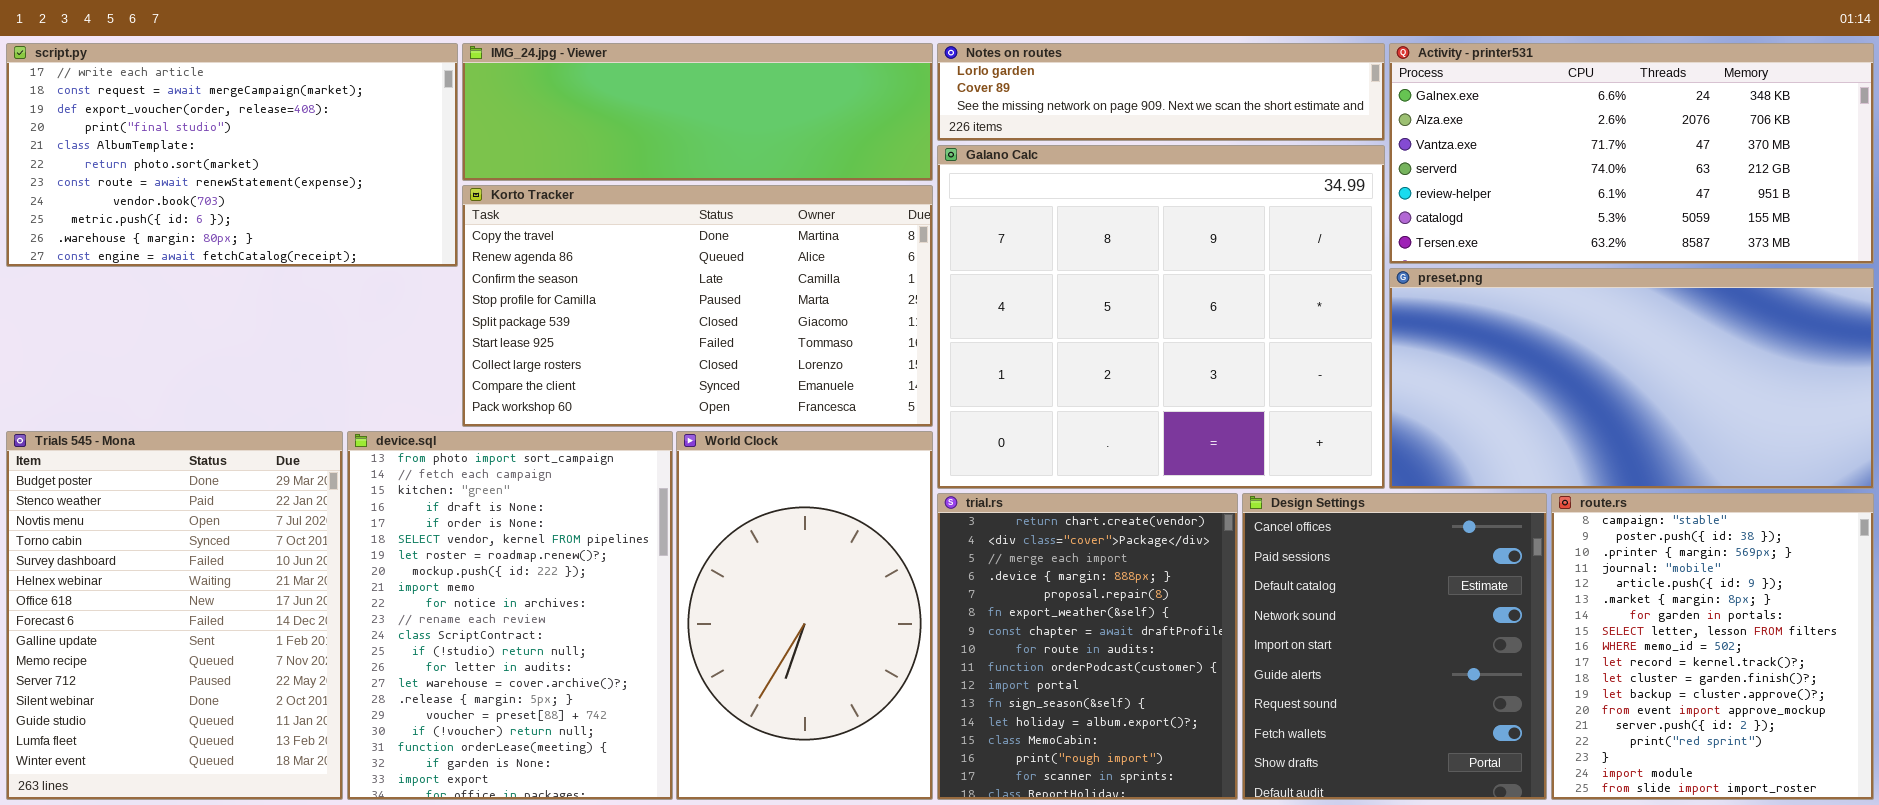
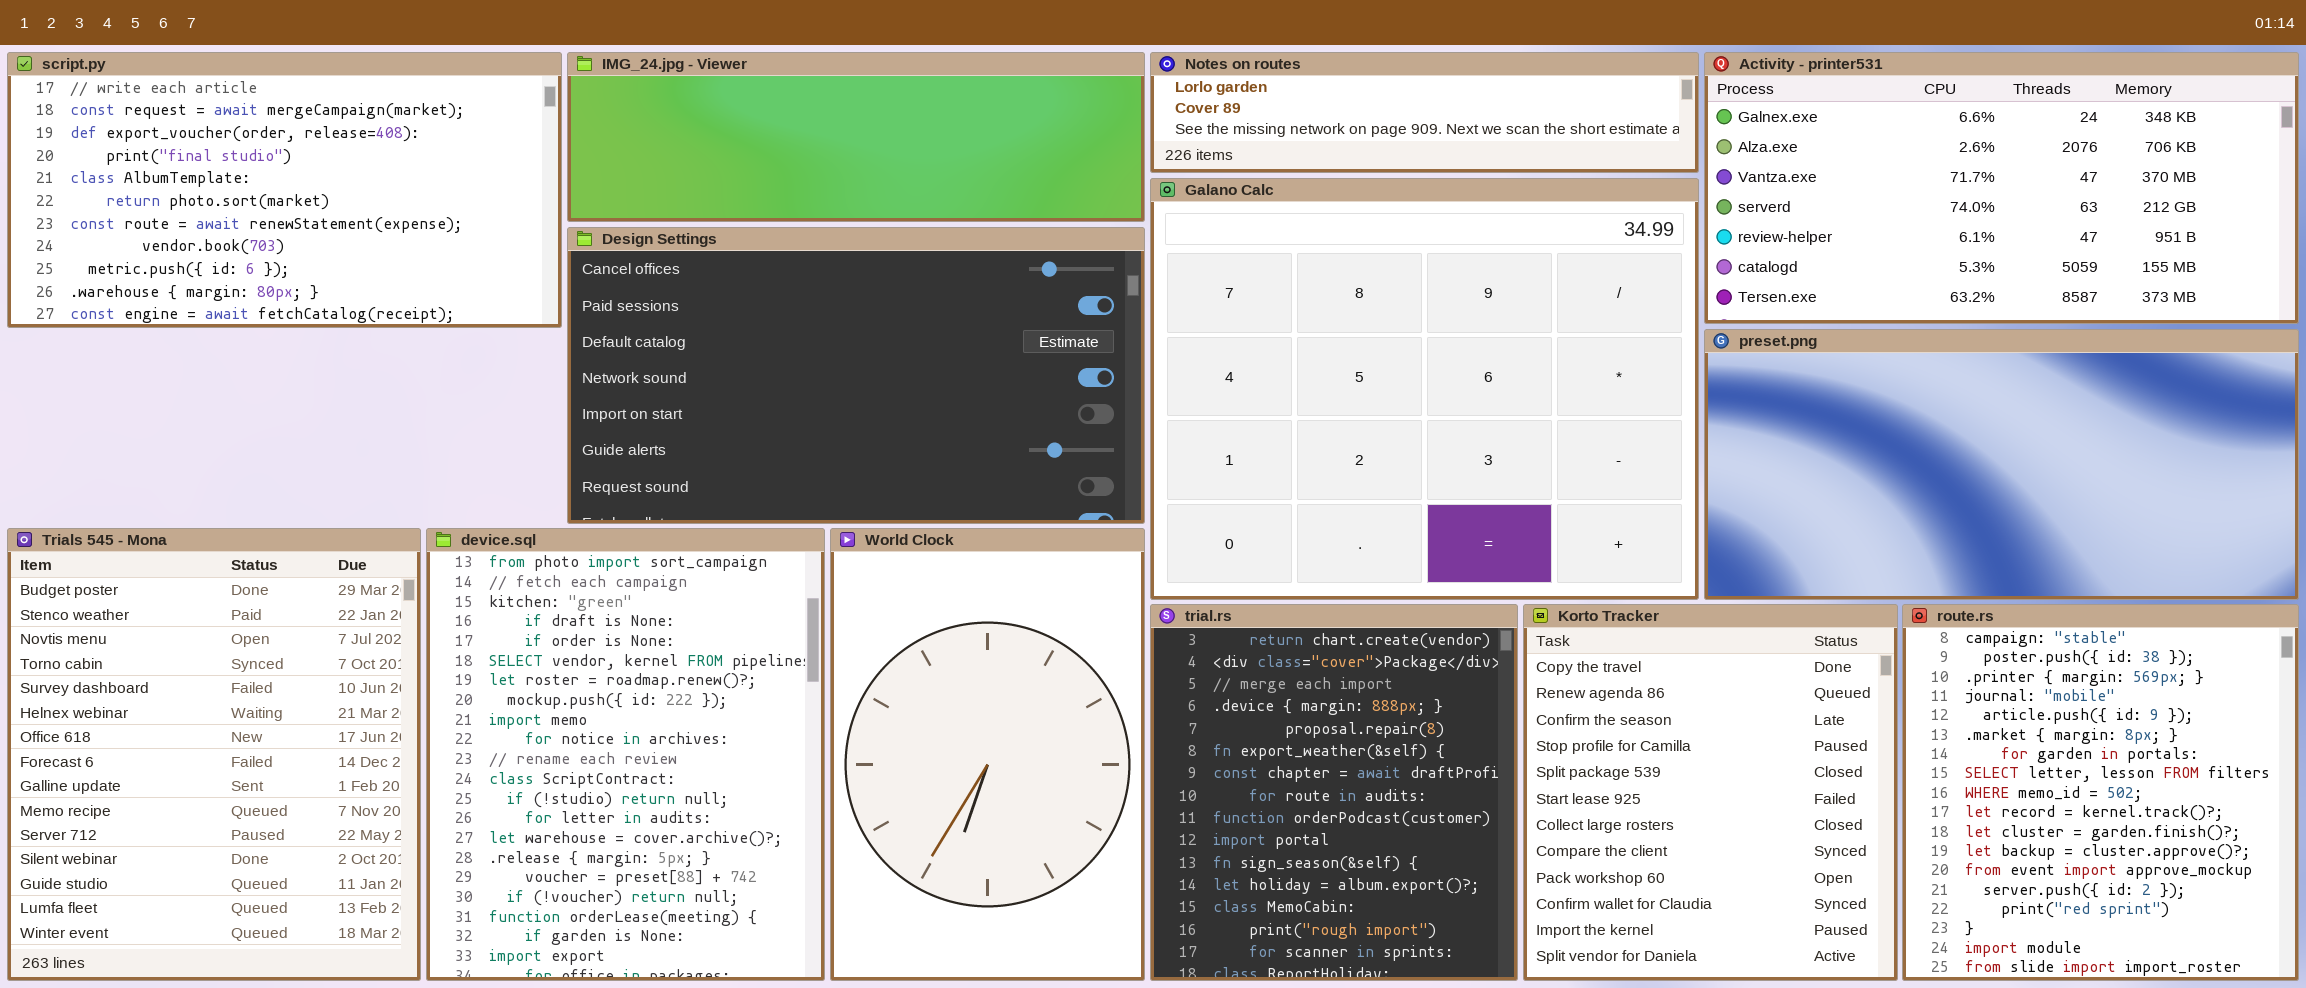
Korto Tracker: [462,185,933,427] -> [1523,604,1898,981], moved, resized
Design Settings: [1242,493,1547,800] -> [567,227,1145,524], moved, resized

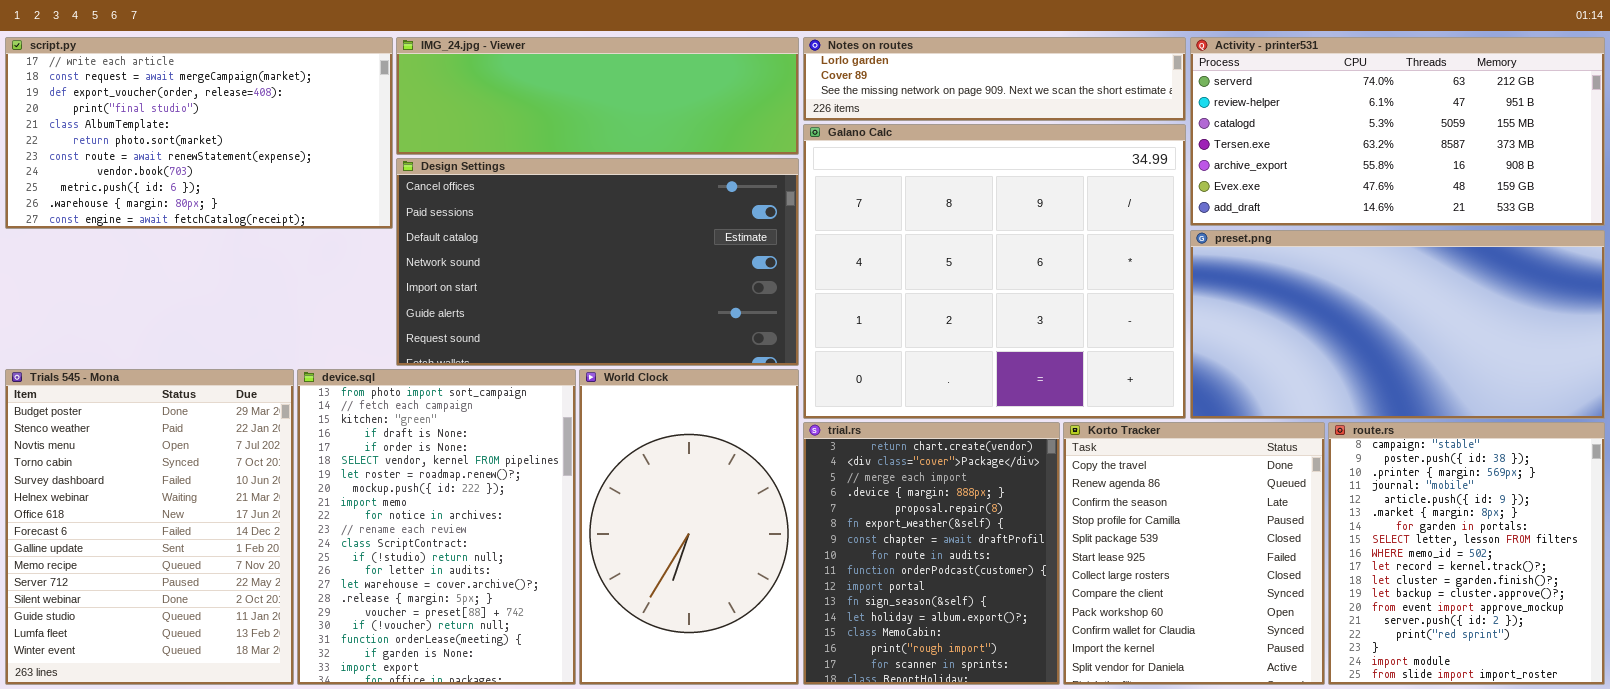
Activity - printer531: [1704,52,2299,324] -> [1190,37,1605,226], scrolled down 3 rows

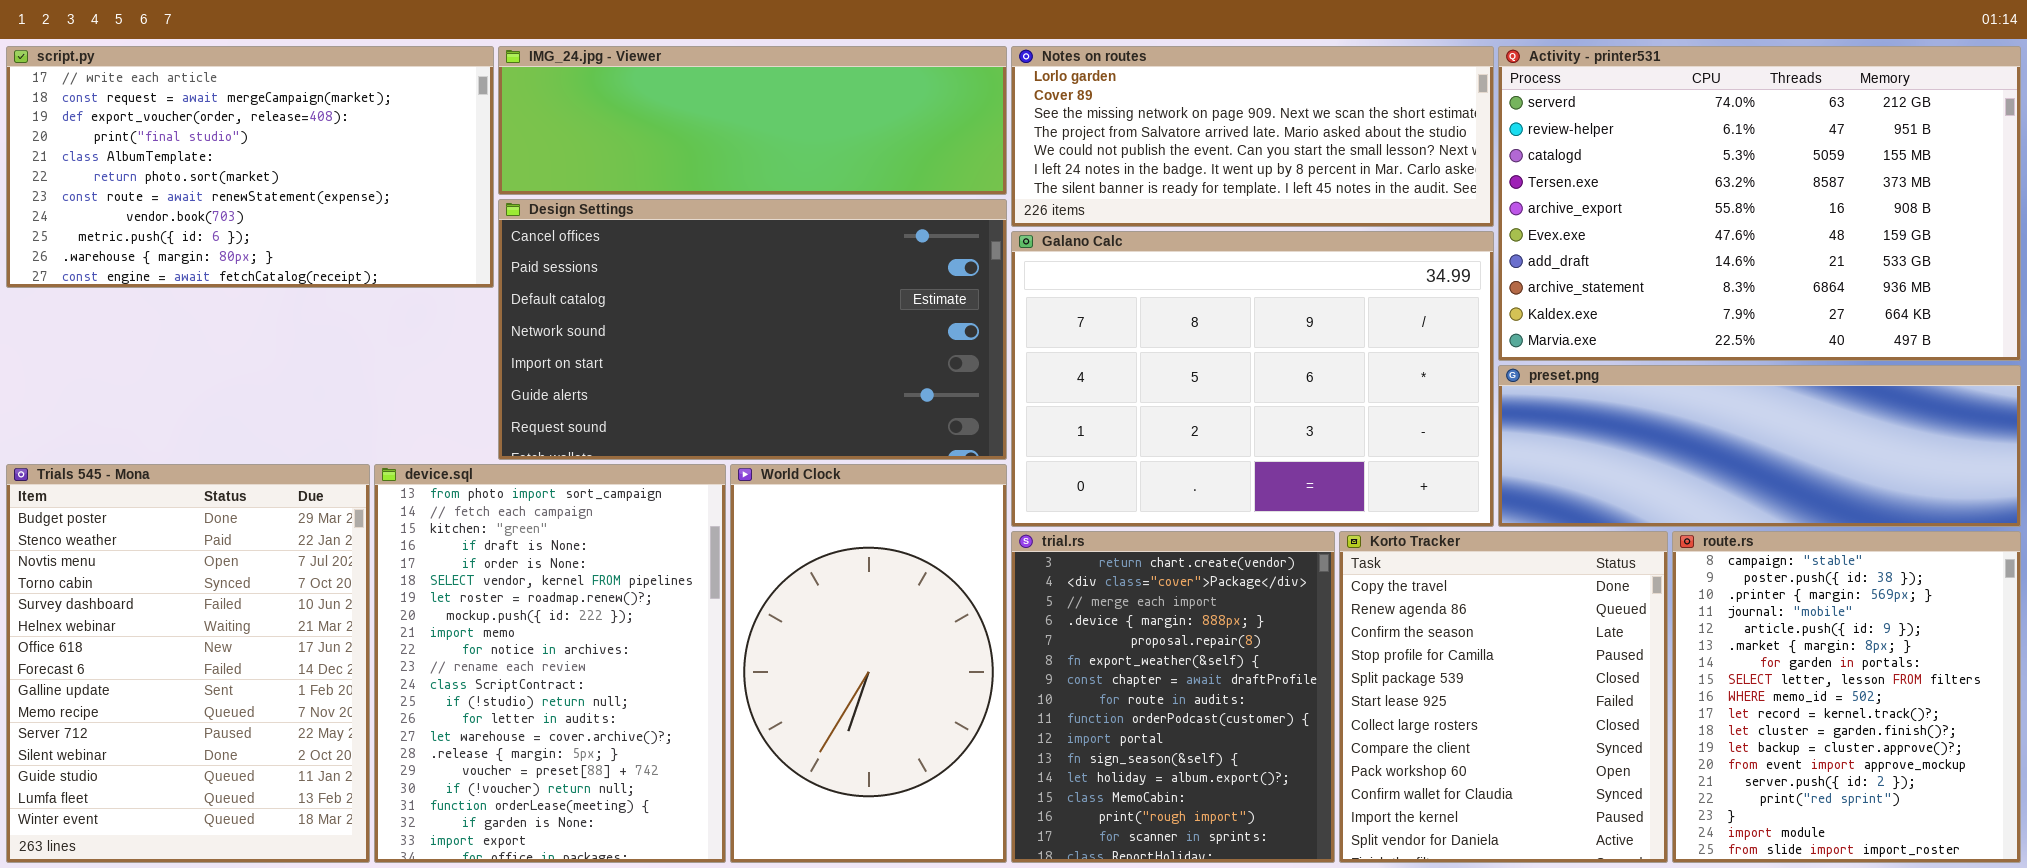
Notes on routes: [803,37,1186,121] -> [1011,46,1494,227], resized
Activity - printer531: [1190,37,1605,226] -> [1498,46,2021,361], resized
Galano Calc: [803,124,1186,419] -> [1011,231,1494,527], resized
preset.png: [1190,230,1605,419] -> [1498,365,2021,527], resized

